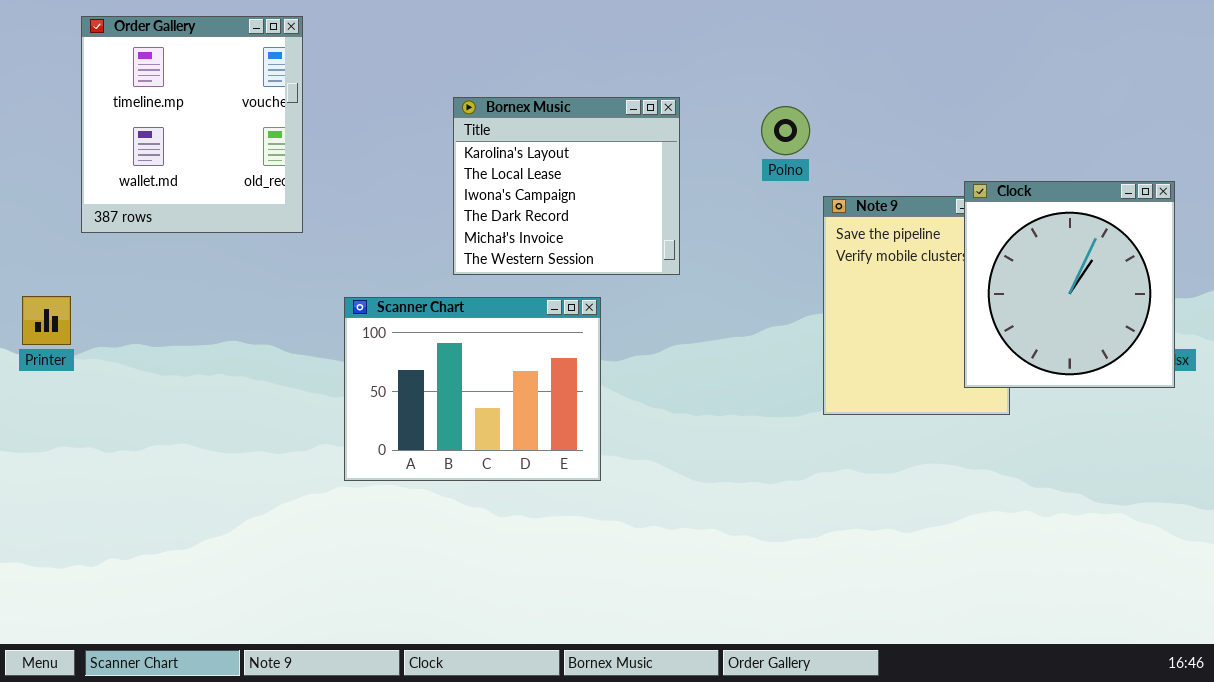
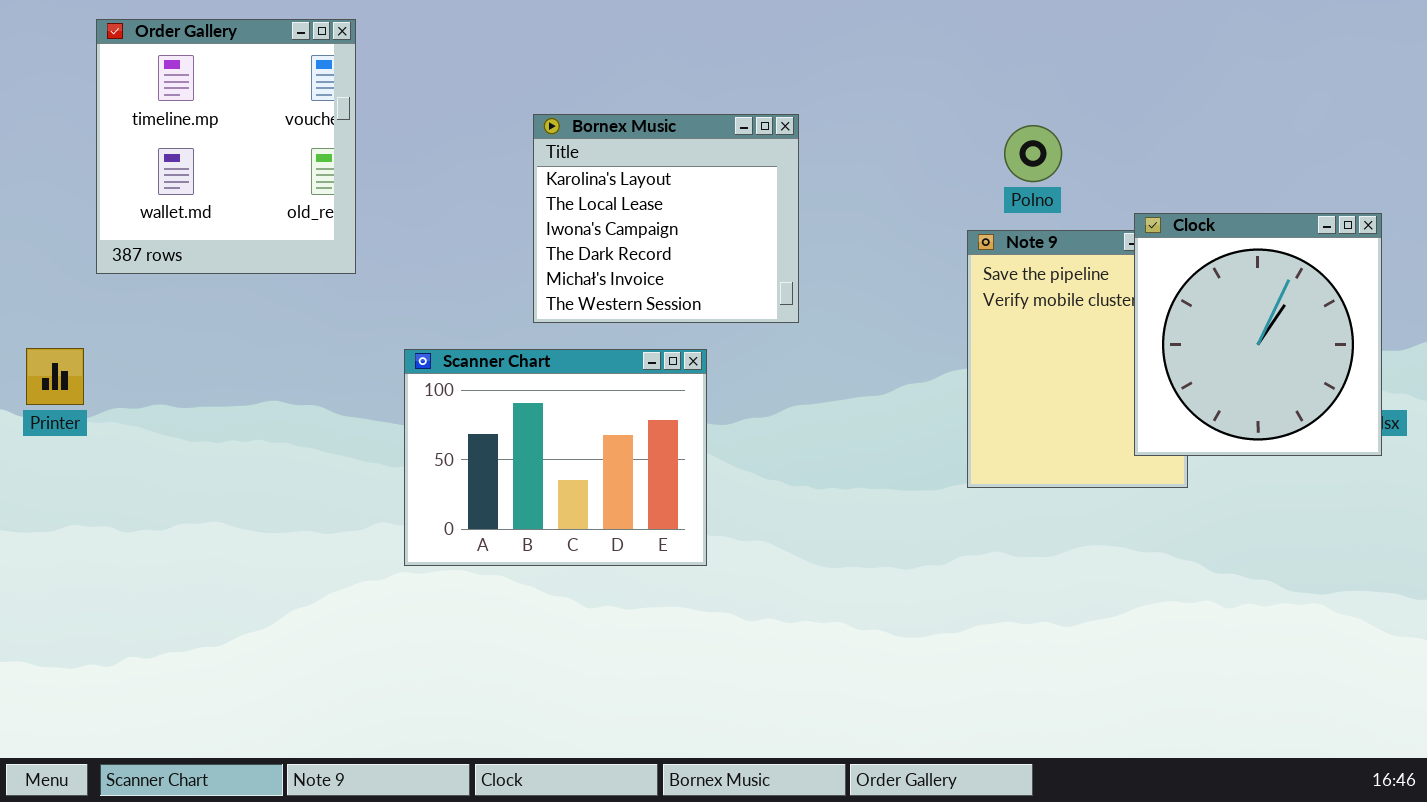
Polno: [761,106,810,155] -> [1004,125,1062,182], moved

